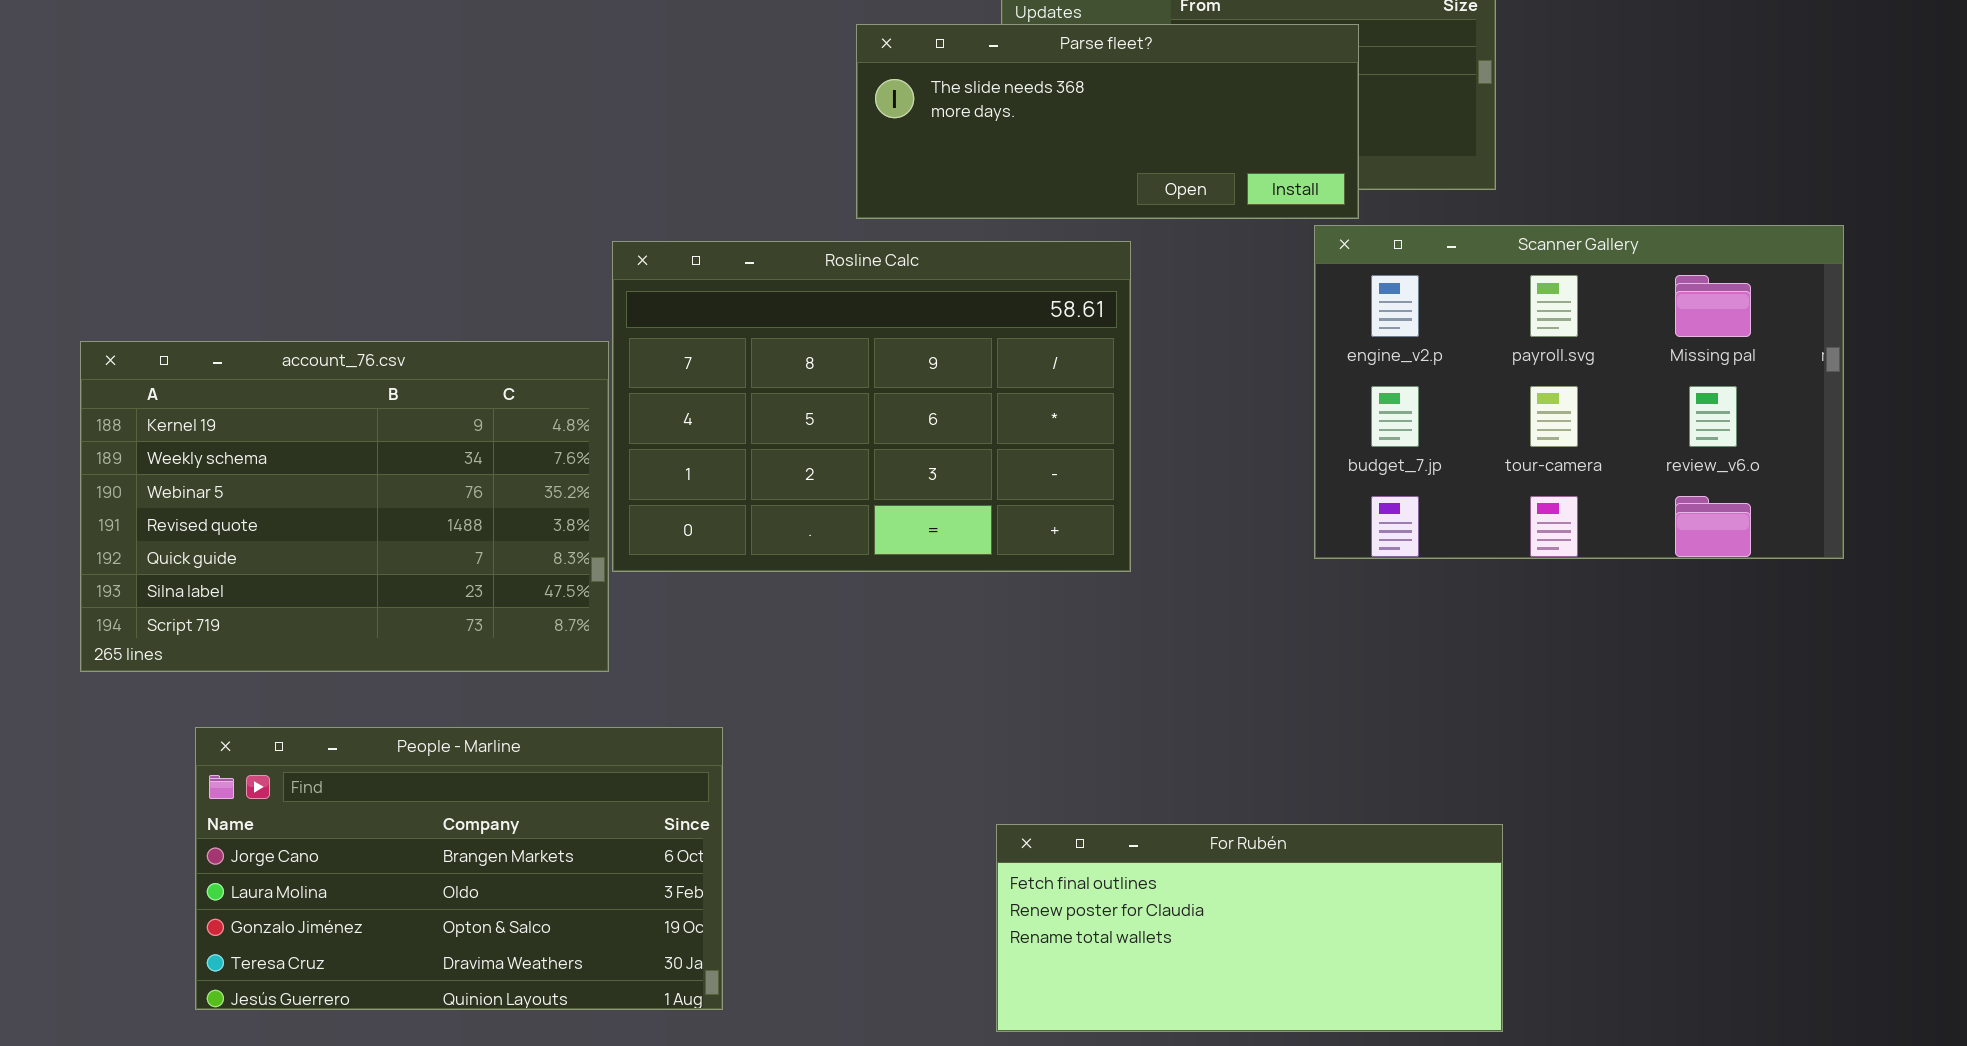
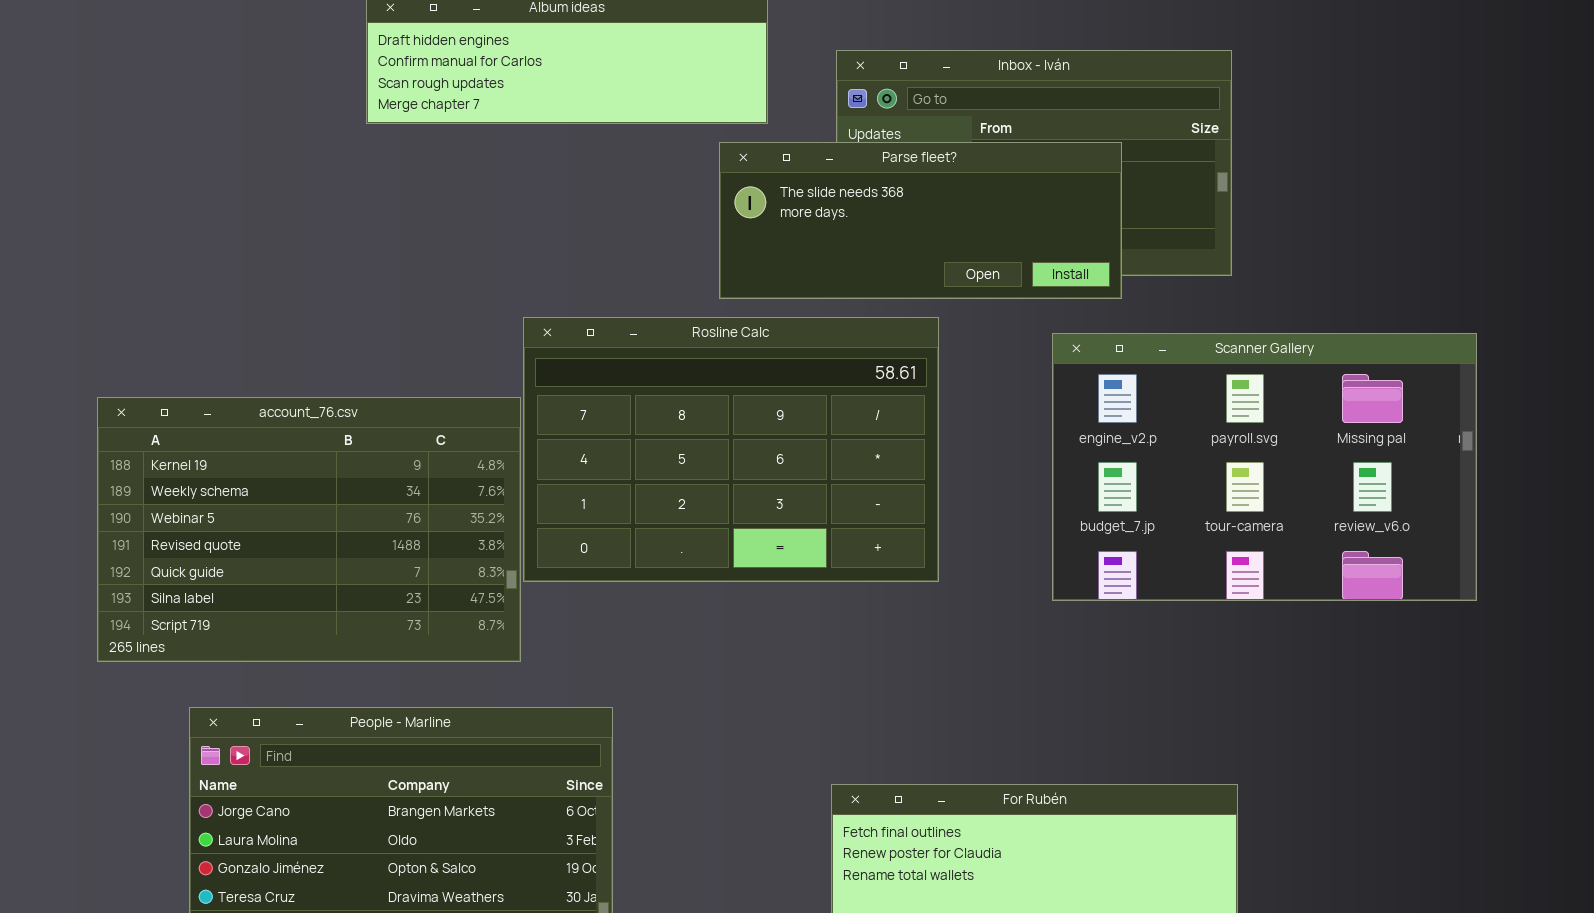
Scanner Gallery: [1314,225,1844,559] -> [1052,333,1477,601], moved

